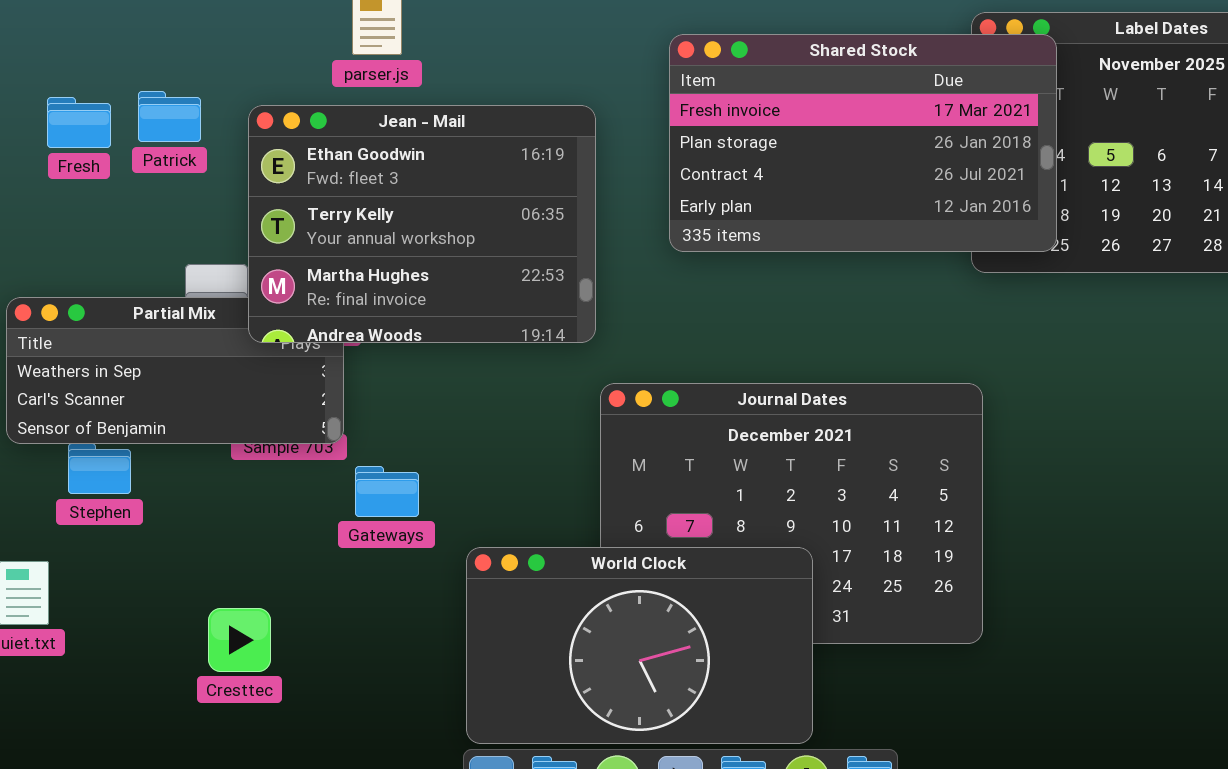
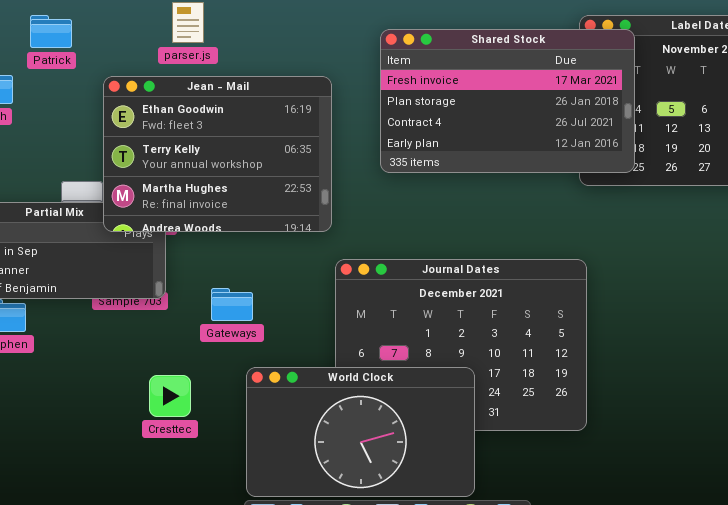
Patrick: [138,91,201,142] -> [30,15,72,48], moved
Gateways: [355,466,419,517] -> [211,288,253,321], moved
Cresttec: [208,608,271,672] -> [149,375,191,417], moved

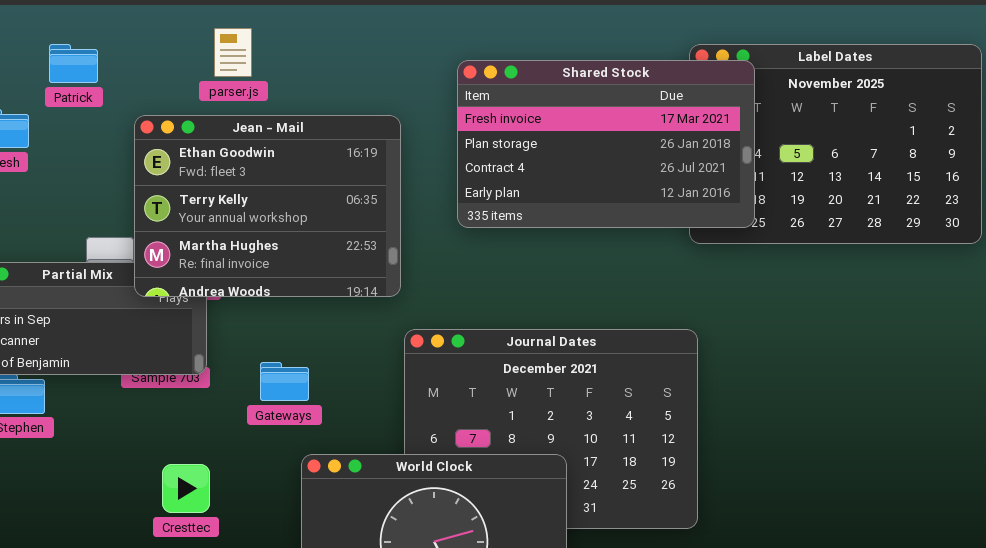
Cresttec: [149,375,191,417] -> [162,464,210,513], moved

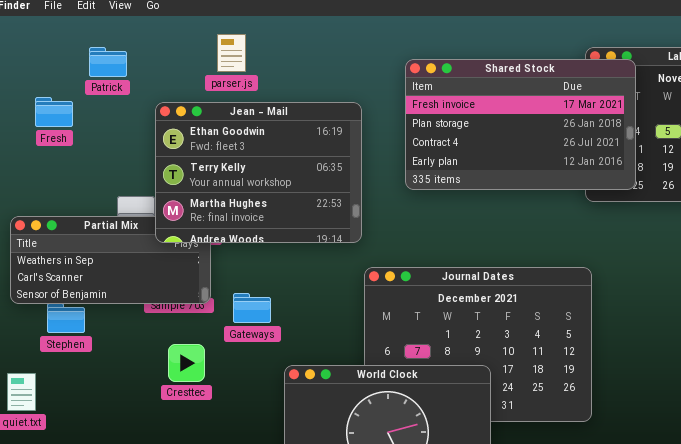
Gateways: [260,362,309,401] -> [233,293,271,323], moved
Cresttec: [162,464,210,513] -> [168,344,205,382], moved

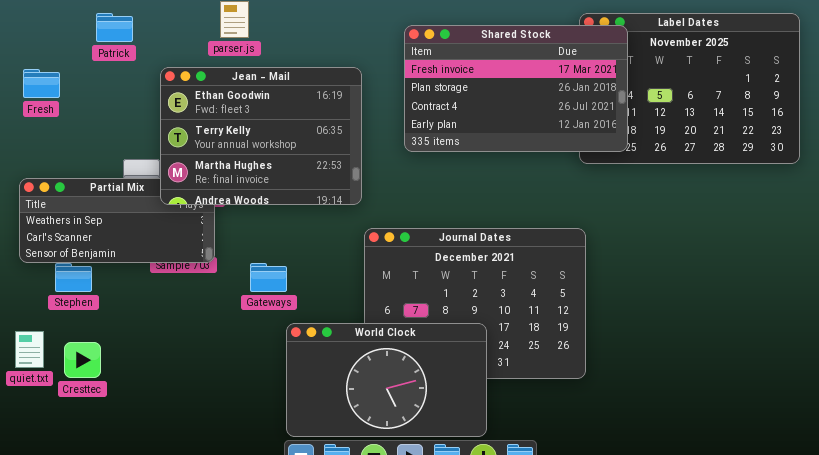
Fresh: [35,97,73,127] -> [23,69,60,98], moved
Gateways: [233,293,271,323] -> [250,263,287,292], moved
Cresttec: [168,344,205,382] -> [64,342,101,378], moved

